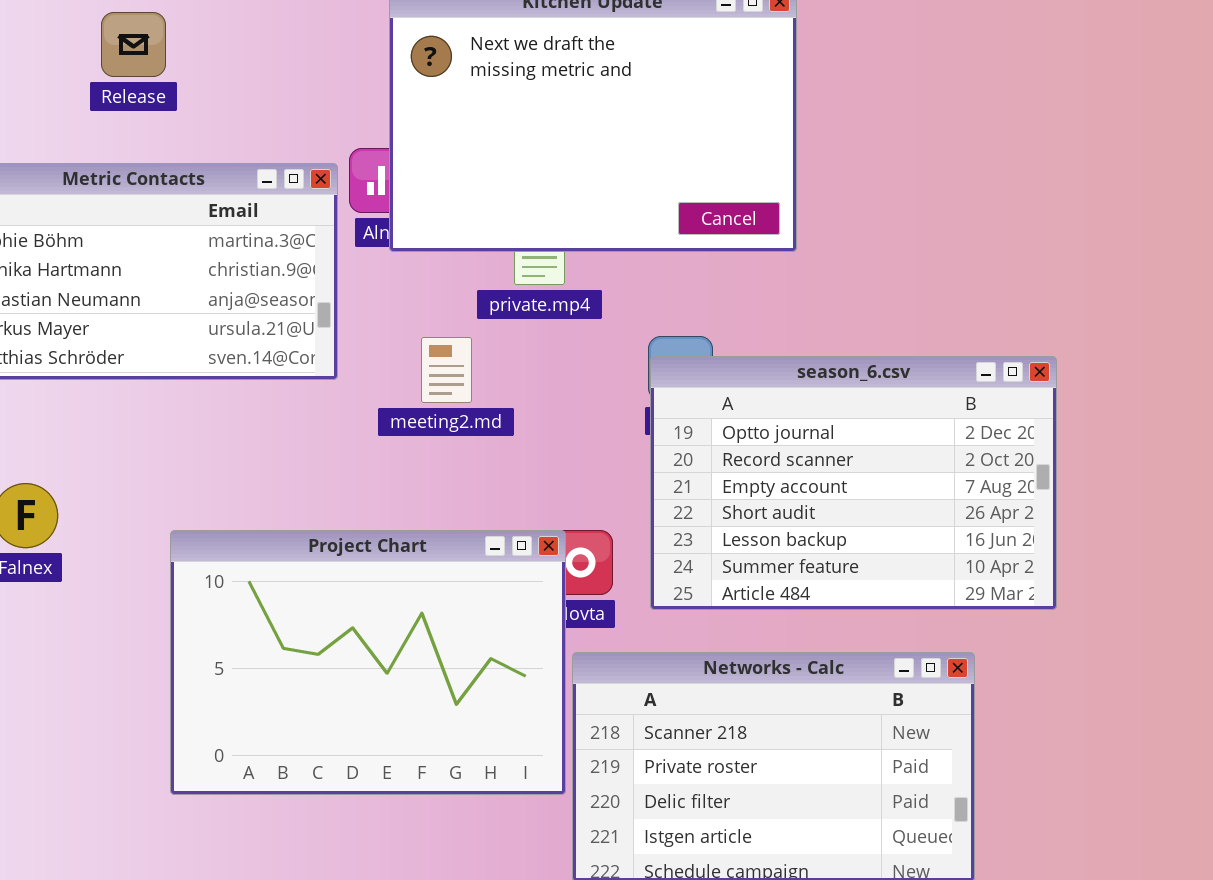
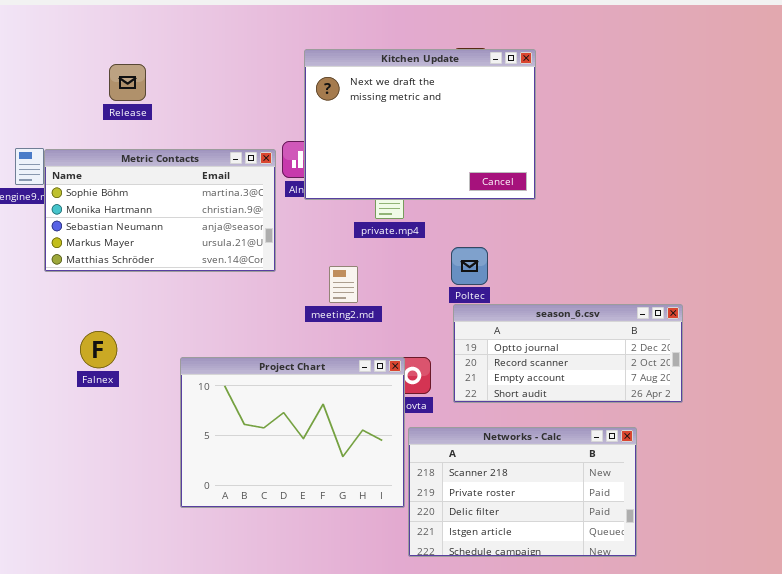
Release: [101,12,166,77] -> [109,64,146,101], moved
meeting2.md: [421,337,472,403] -> [329,266,358,303], moved
season_6.csv: [650,356,1057,610] -> [453,304,683,403], resized

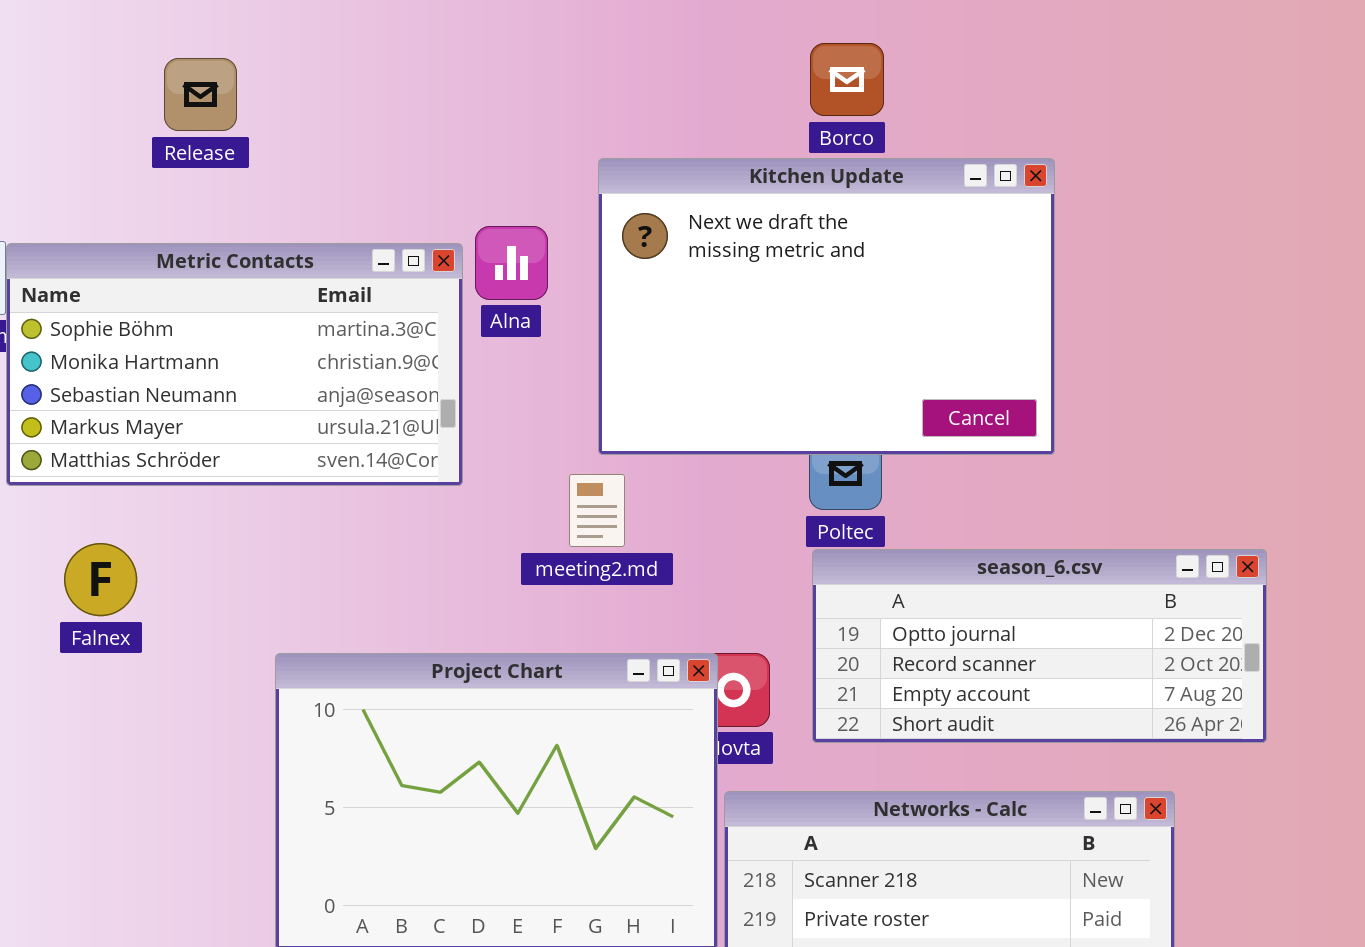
Kitchen Update: [304,49,536,200] -> [598,158,1055,455], moved
Release: [109,64,146,101] -> [164,58,237,131], moved
Falnex: [80,331,117,368] -> [64,543,137,616], moved

